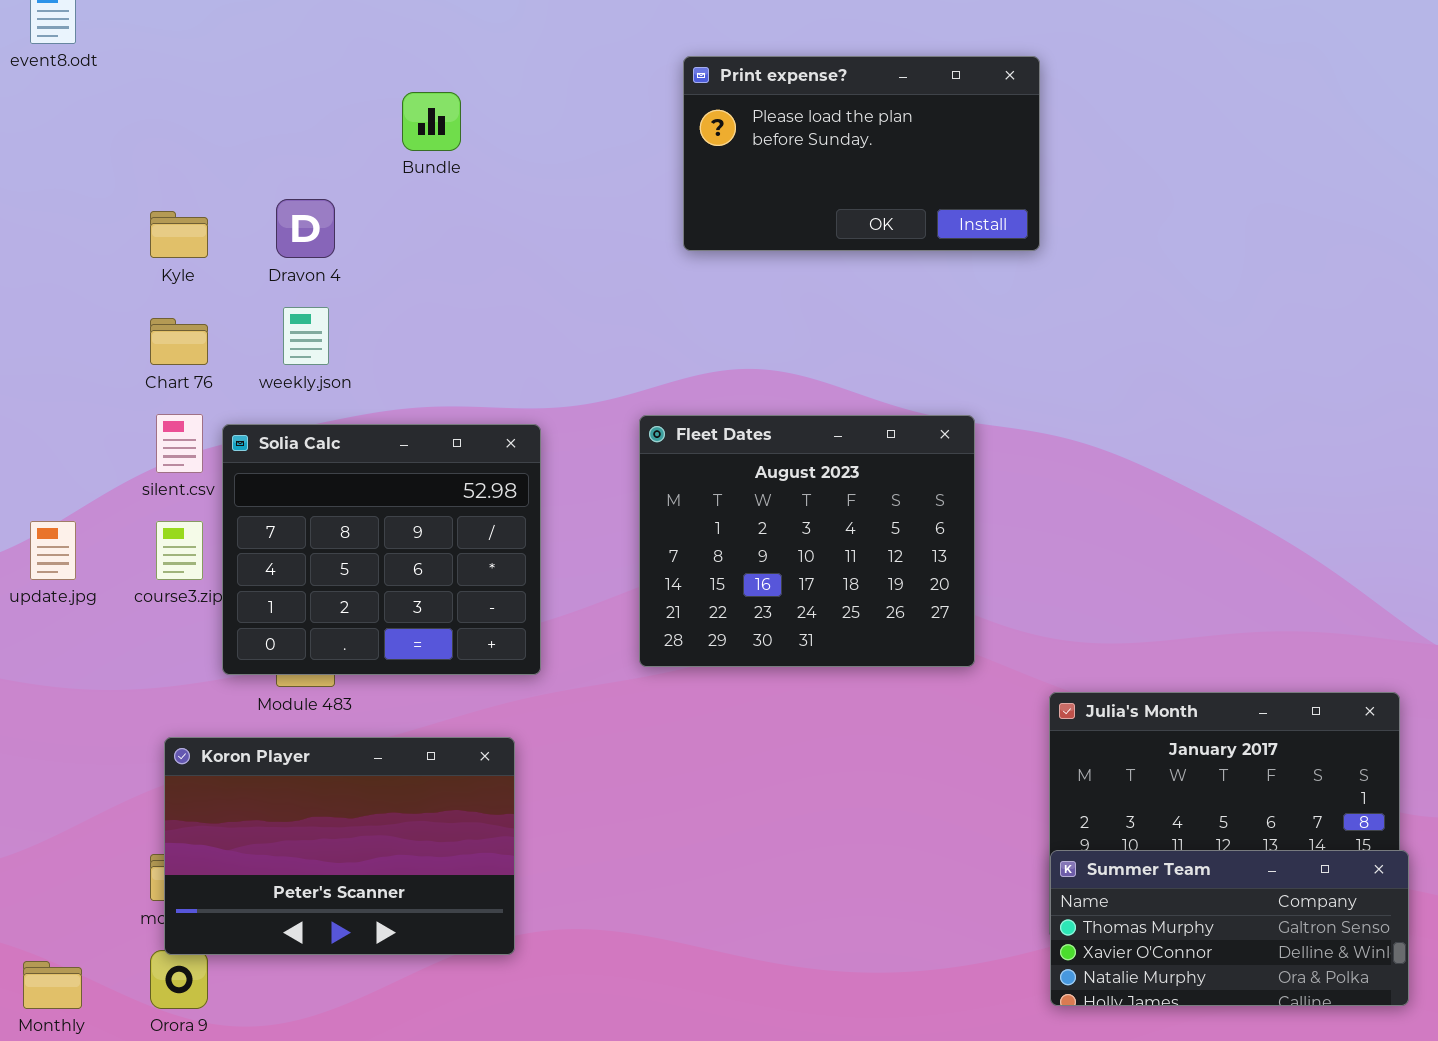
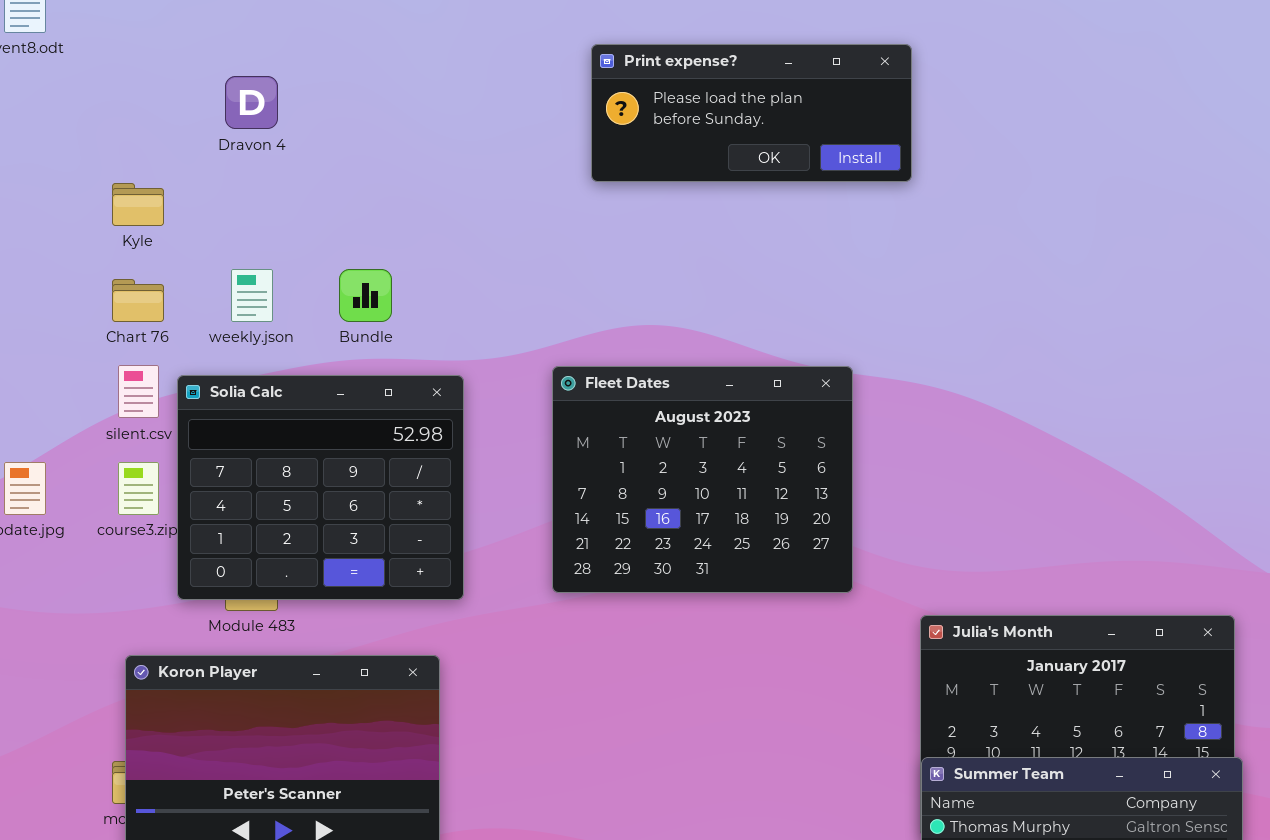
Print expense?: [683,56,1040,251] -> [591,44,912,182], resized
Bundle: [402,92,461,151] -> [339,269,392,322], moved
Dravon 4: [276,199,335,258] -> [225,76,278,129], moved

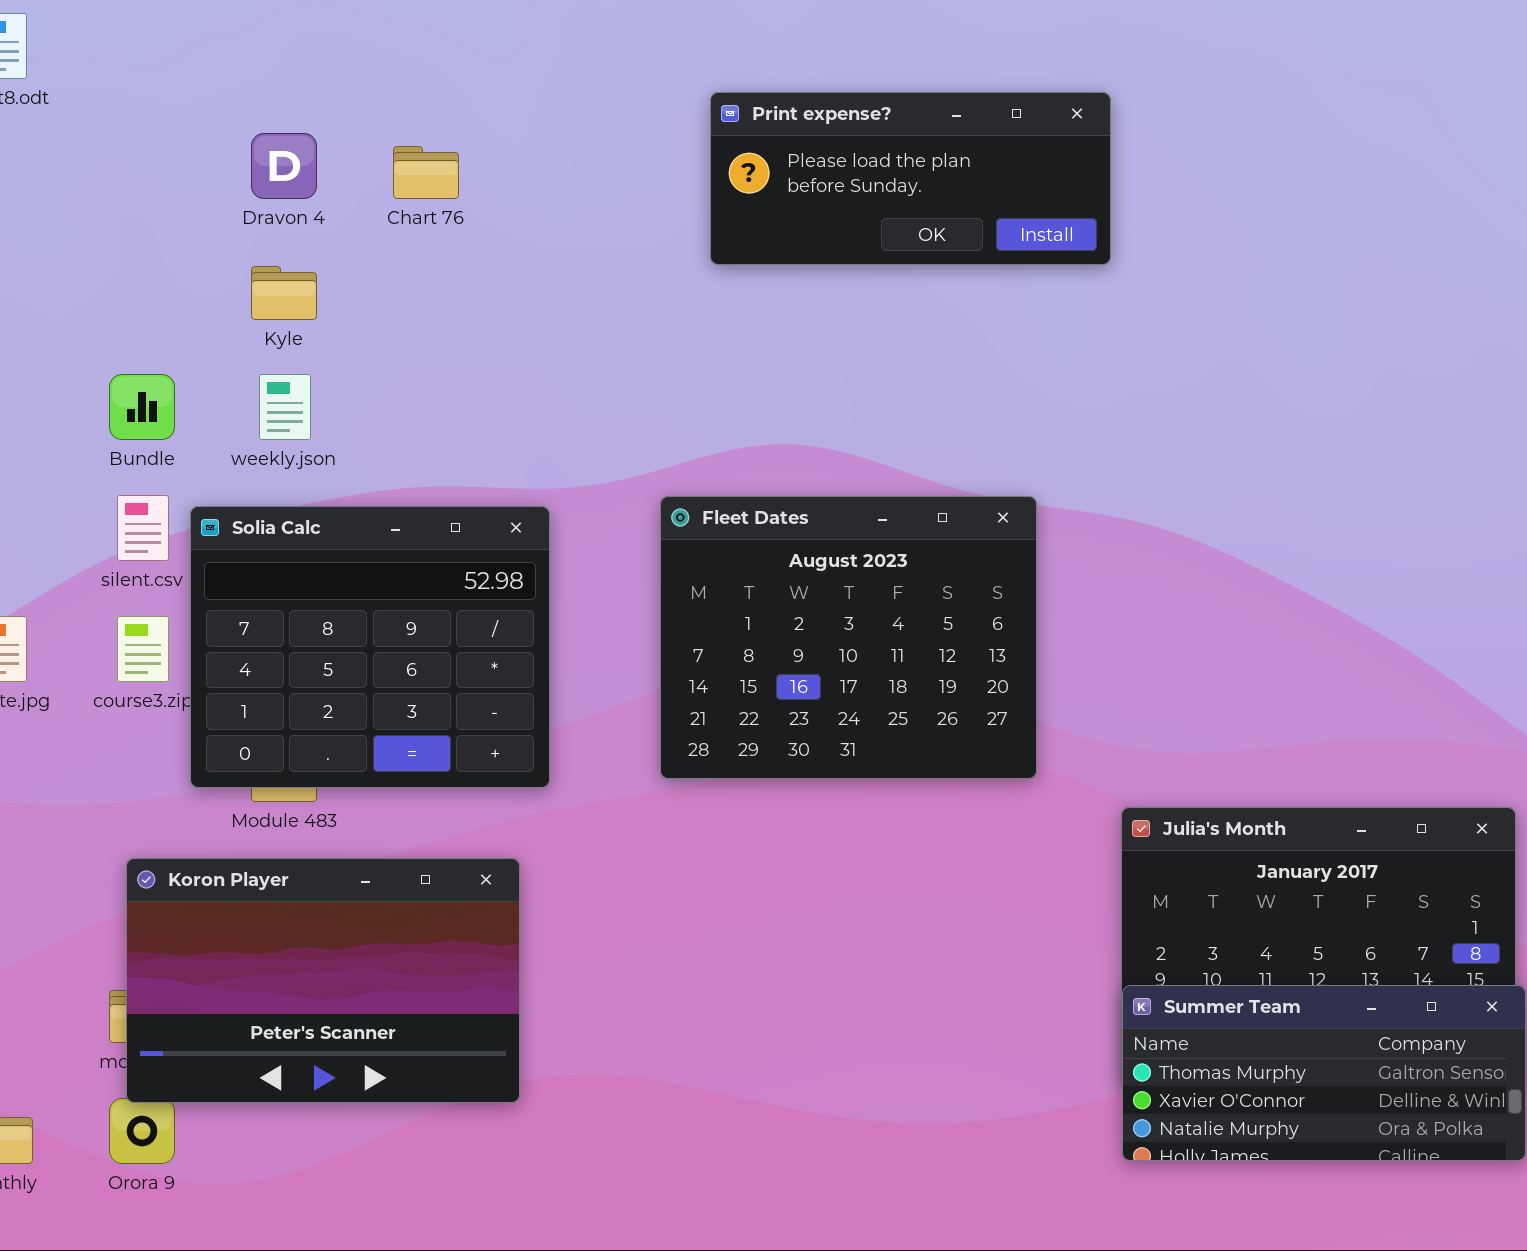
Kyle: [112,183,164,226] -> [251,266,317,320], moved
Bundle: [339,269,392,322] -> [109,374,175,440], moved
Chart 76: [112,279,164,322] -> [393,146,459,199], moved

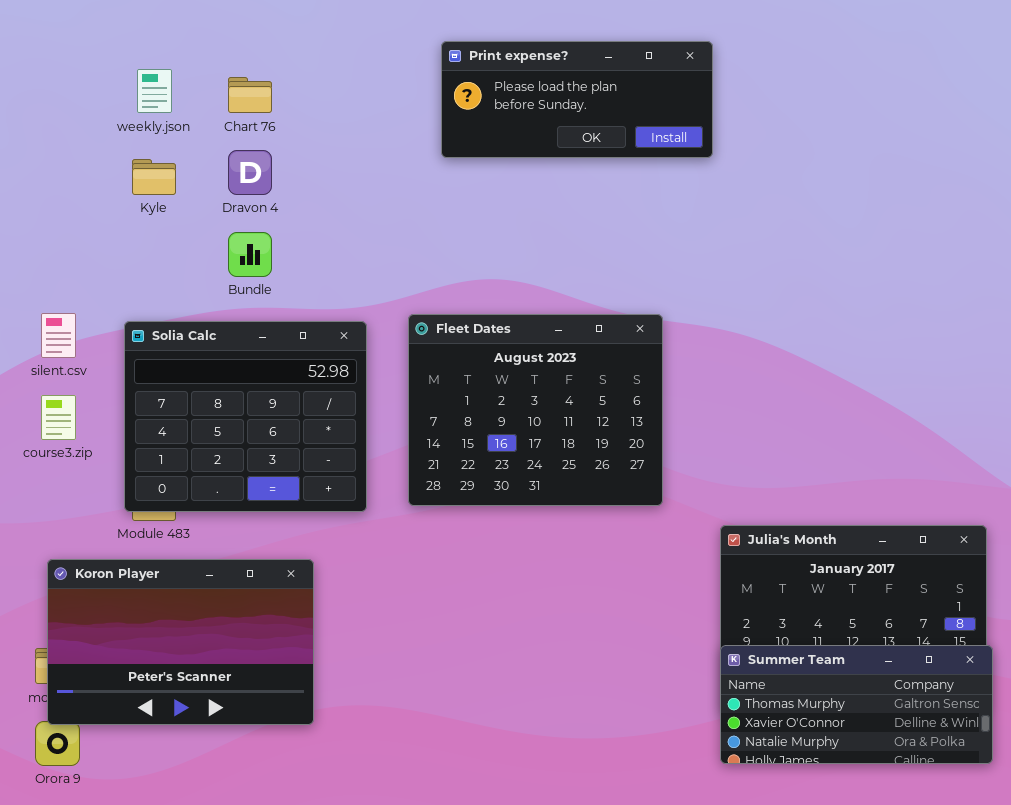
Dravon 4: [251,133,317,199] -> [228,150,272,195], moved
Bundle: [109,374,175,440] -> [228,232,272,277], moved
weekly.json: [259,374,311,440] -> [137,69,172,113], moved
Solia Calc: [190,506,550,788] -> [124,321,367,512], moved

